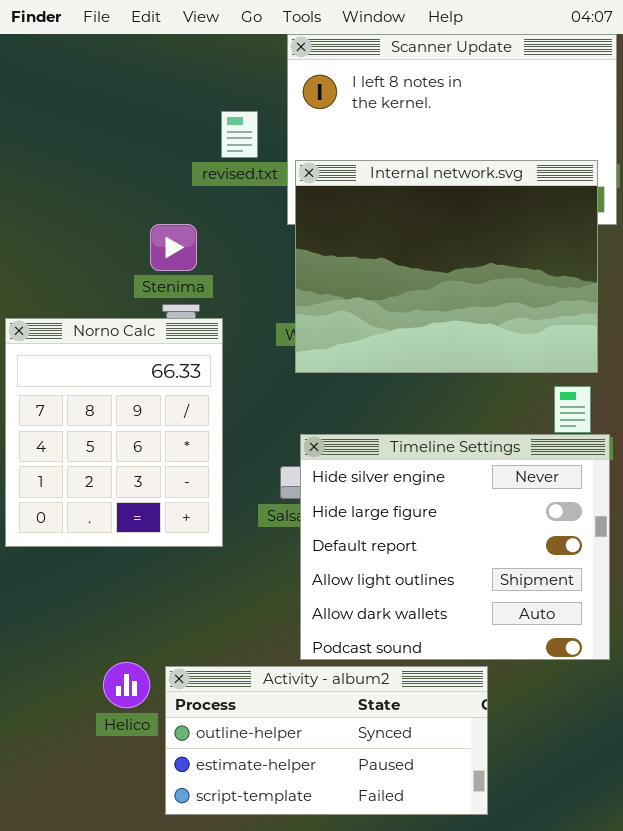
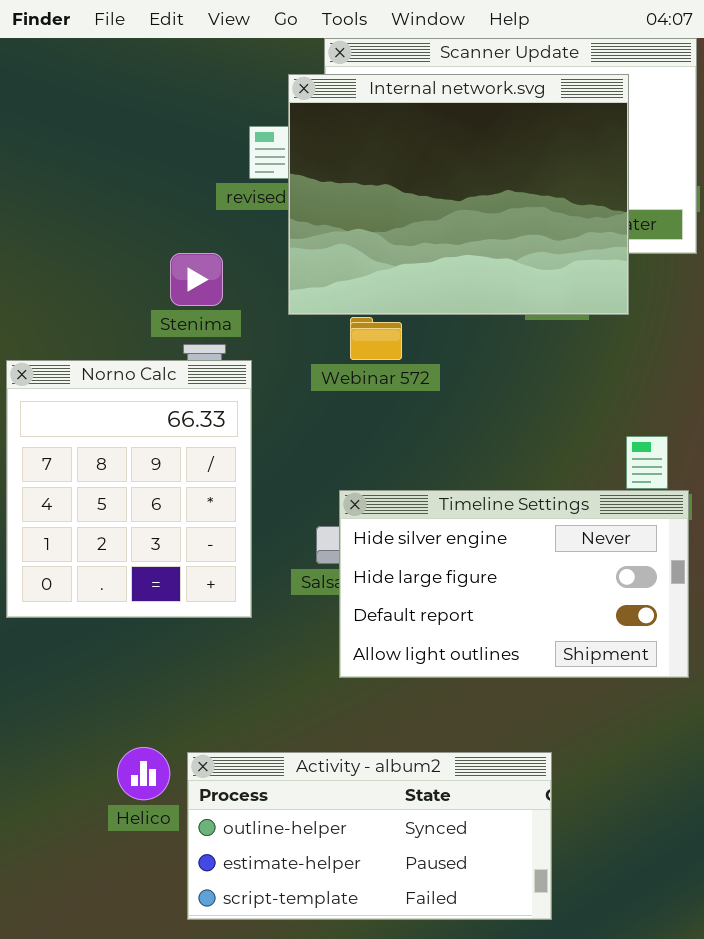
Internal network.svg: [295,160,598,373] -> [288,74,629,315], moved
Timeline Settings: [300,434,610,660] -> [339,490,689,678], resized

